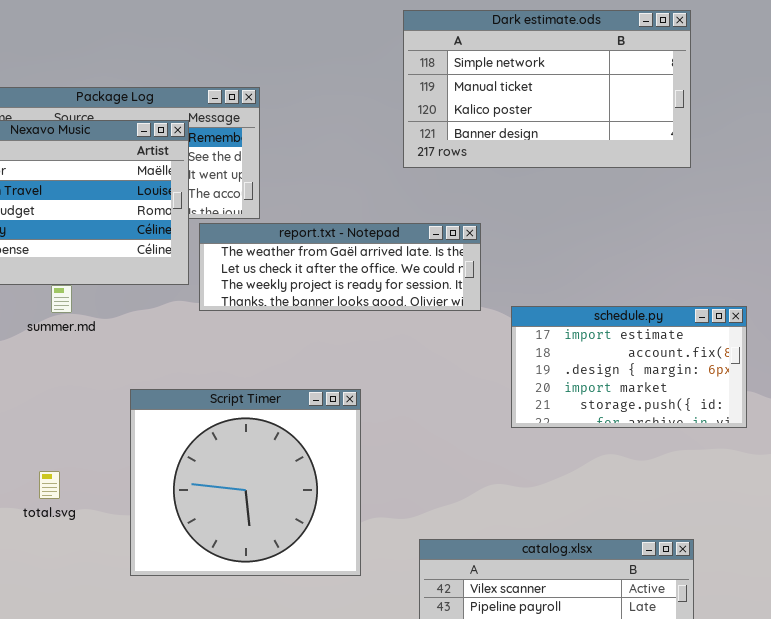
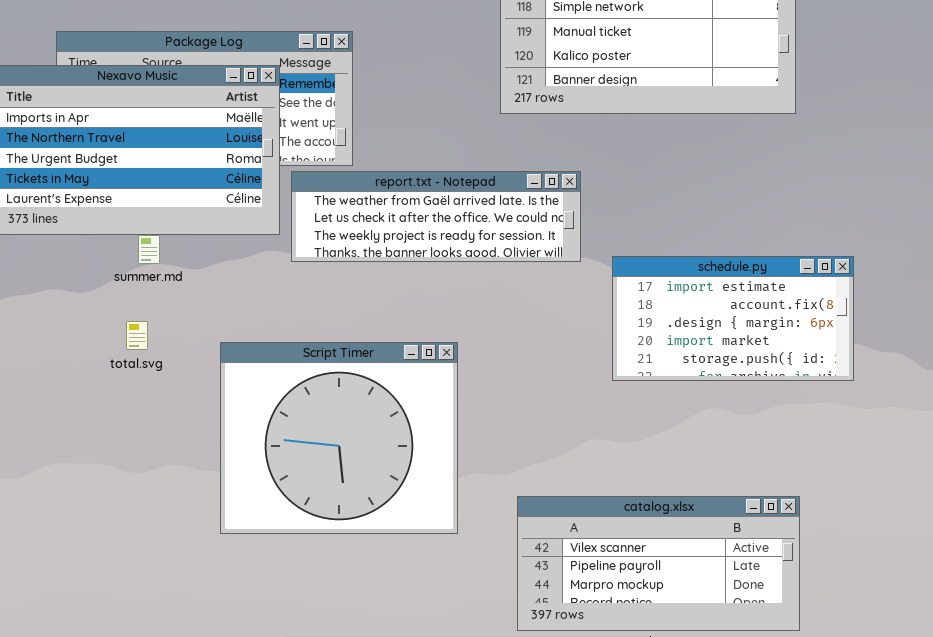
total.svg: [39,471,60,499] -> [126,321,148,350], moved

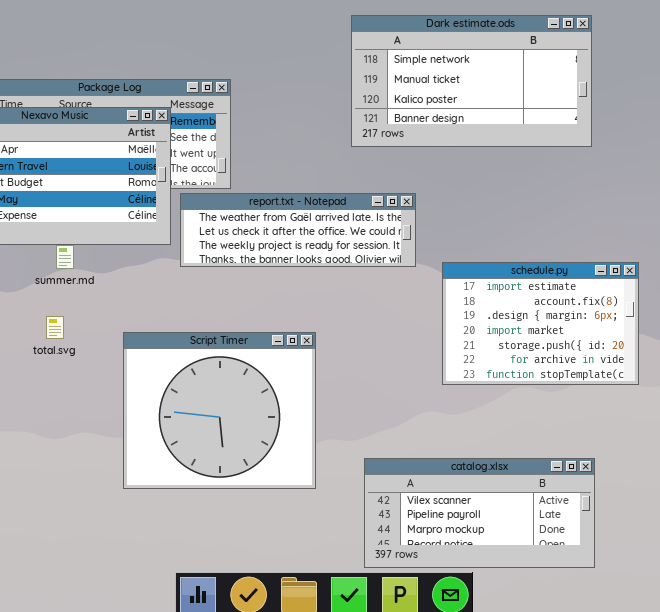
schedule.py: [612,256,854,381] -> [442,262,639,385], resized

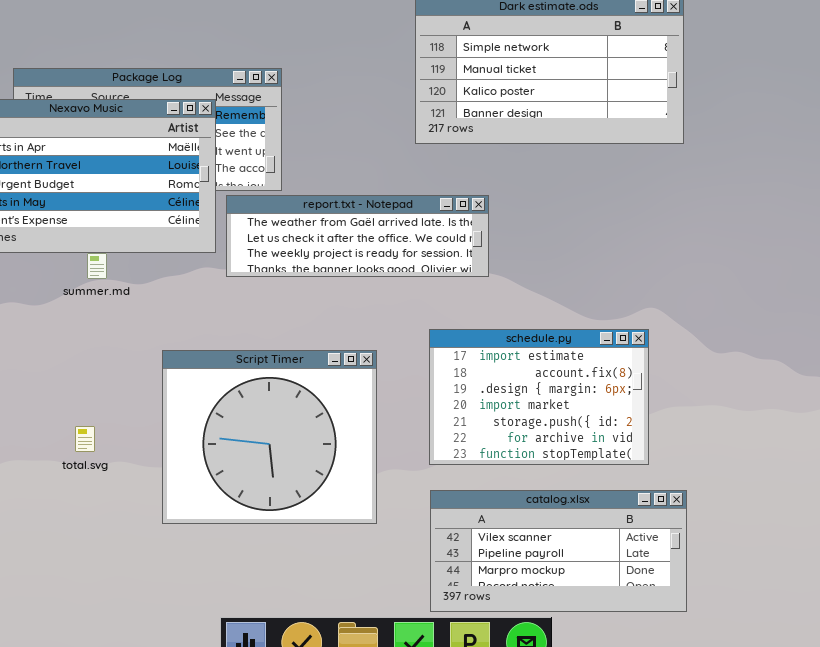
schedule.py: [442,262,639,385] -> [429,329,649,465], moved
total.svg: [46,316,64,339] -> [75,426,95,452], moved

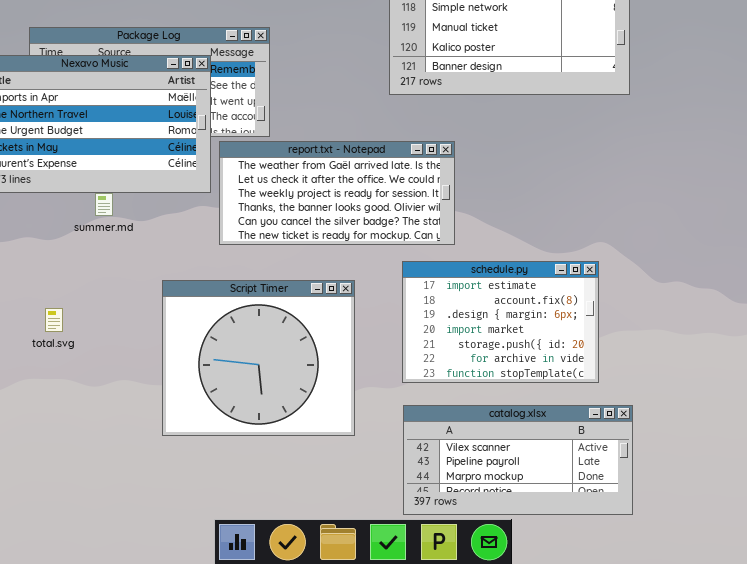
report.txt - Notepad: [226,195,489,277] -> [219,141,455,245], resized
total.svg: [75,426,95,452] -> [45,308,63,332], moved

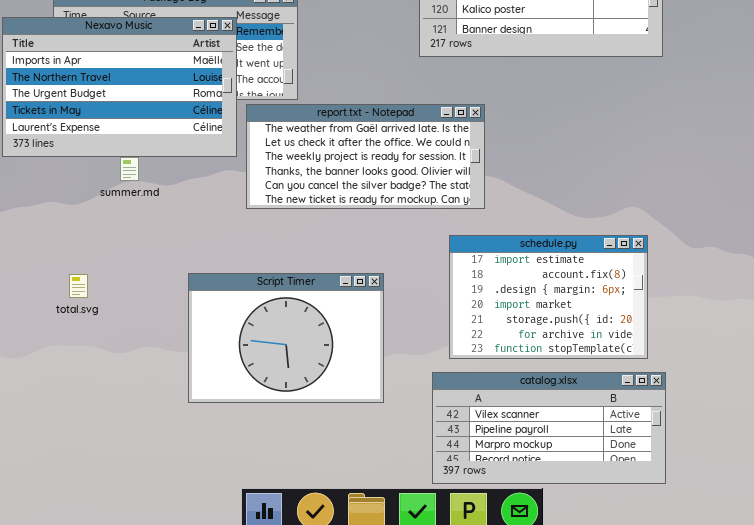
schedule.py: [402,261,599,383] -> [449,235,648,359], moved
Script Timer: [162,280,355,436] -> [188,273,384,403], resized

